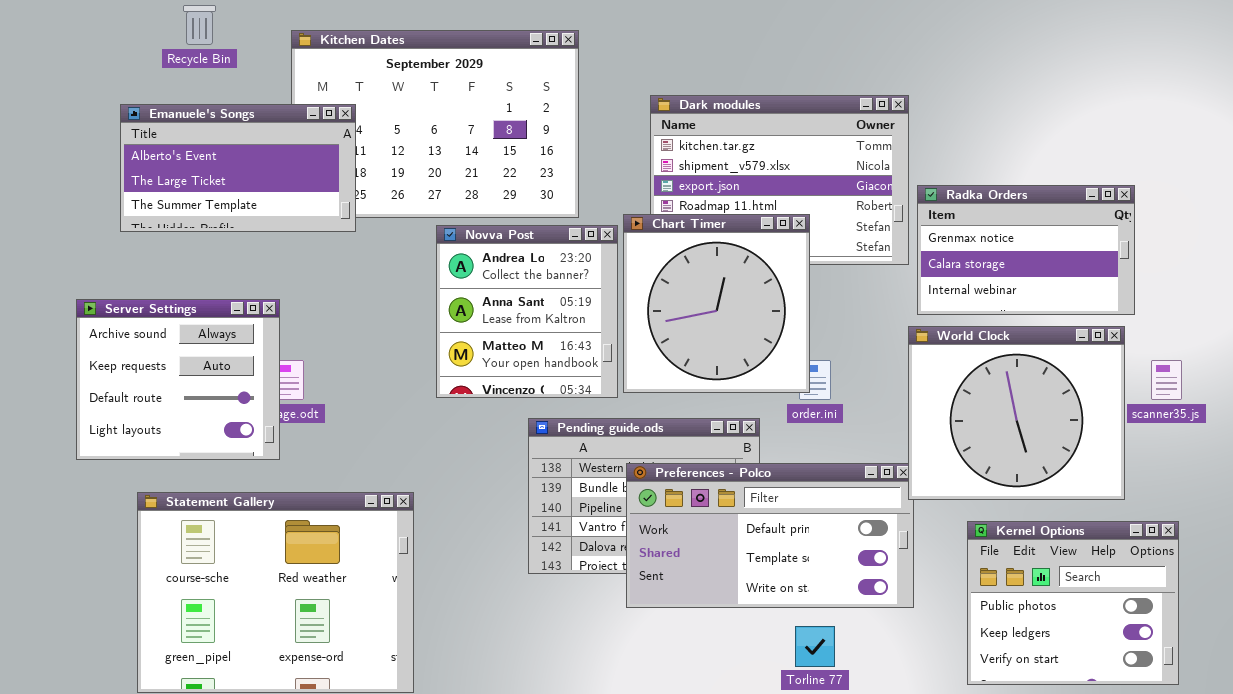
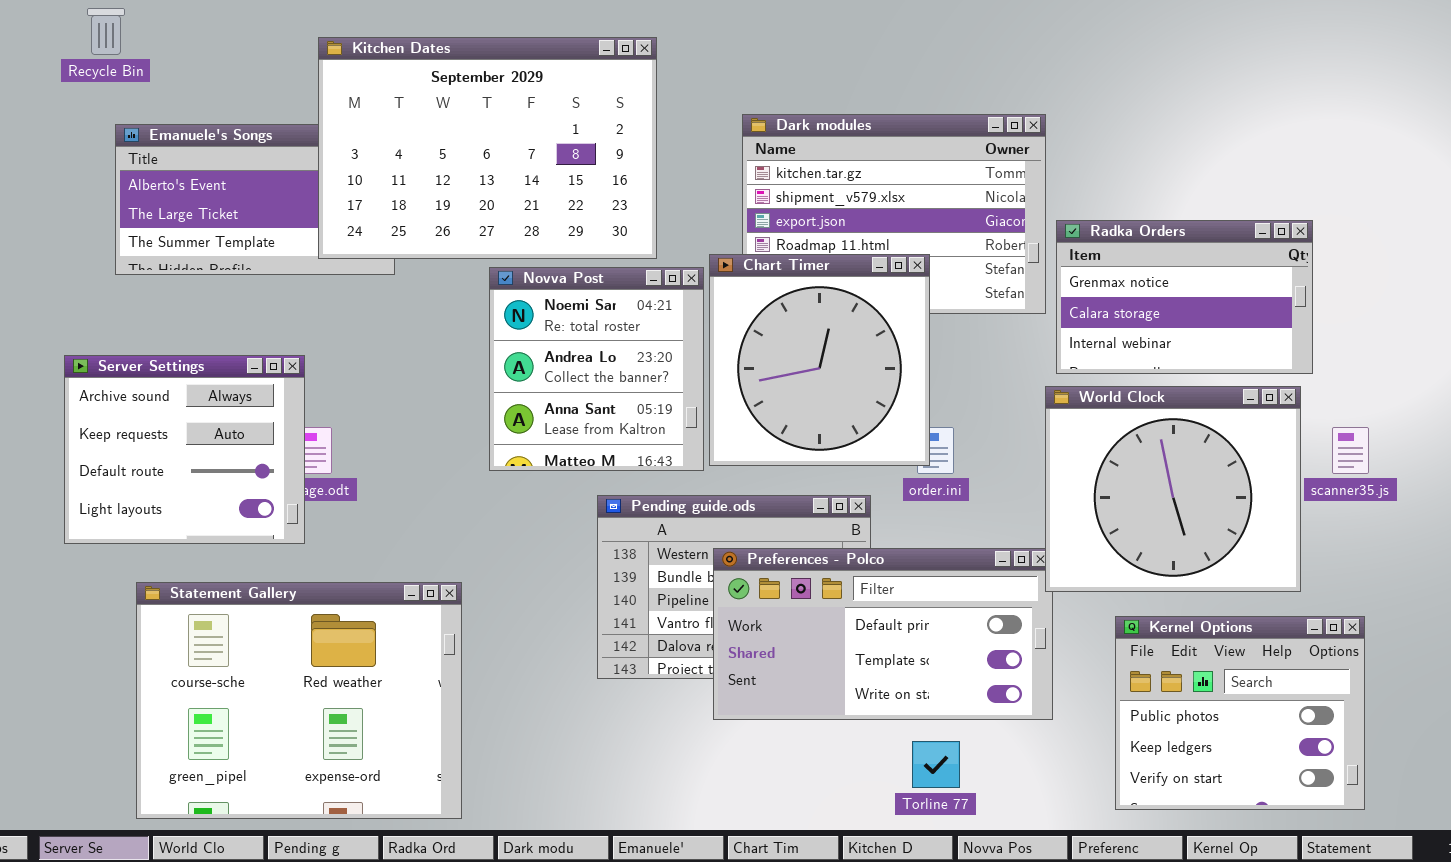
Recycle Bin: [183,5,216,45] -> [87,8,125,55], moved
Kitchen Dates: [291,30,579,218] -> [318,37,657,259], raised
Novva Post: [436,225,618,398] -> [489,267,704,471], scrolled up 1 row

